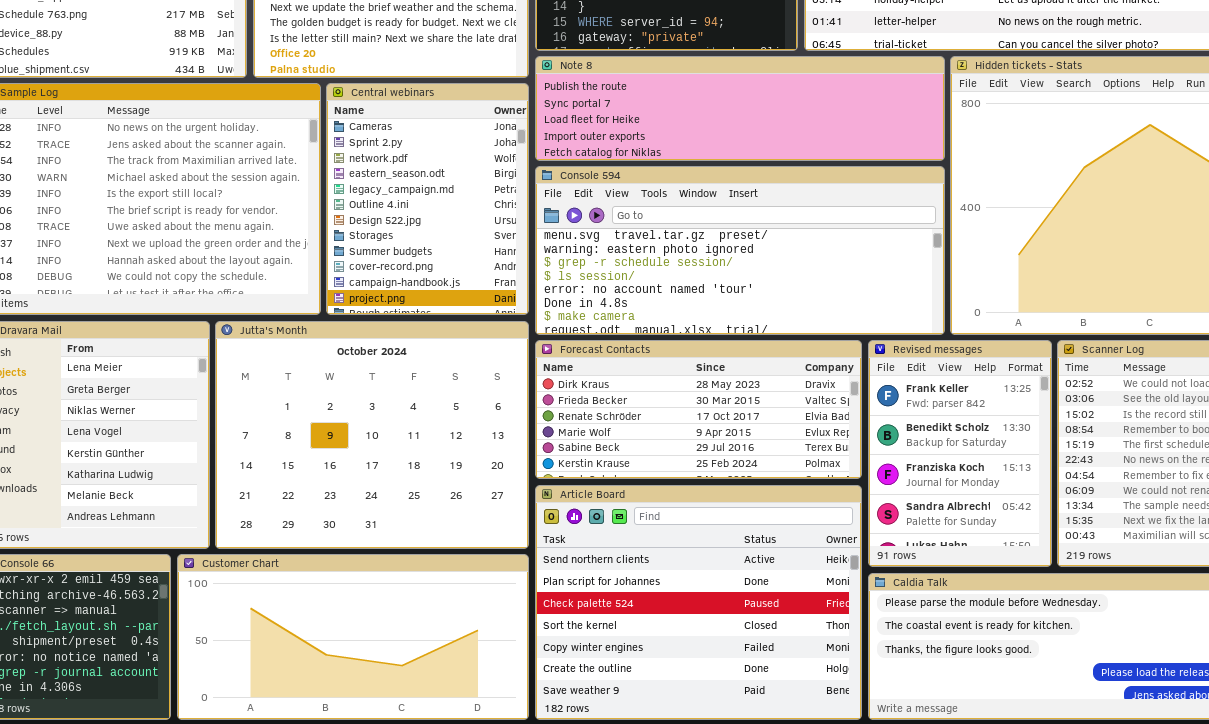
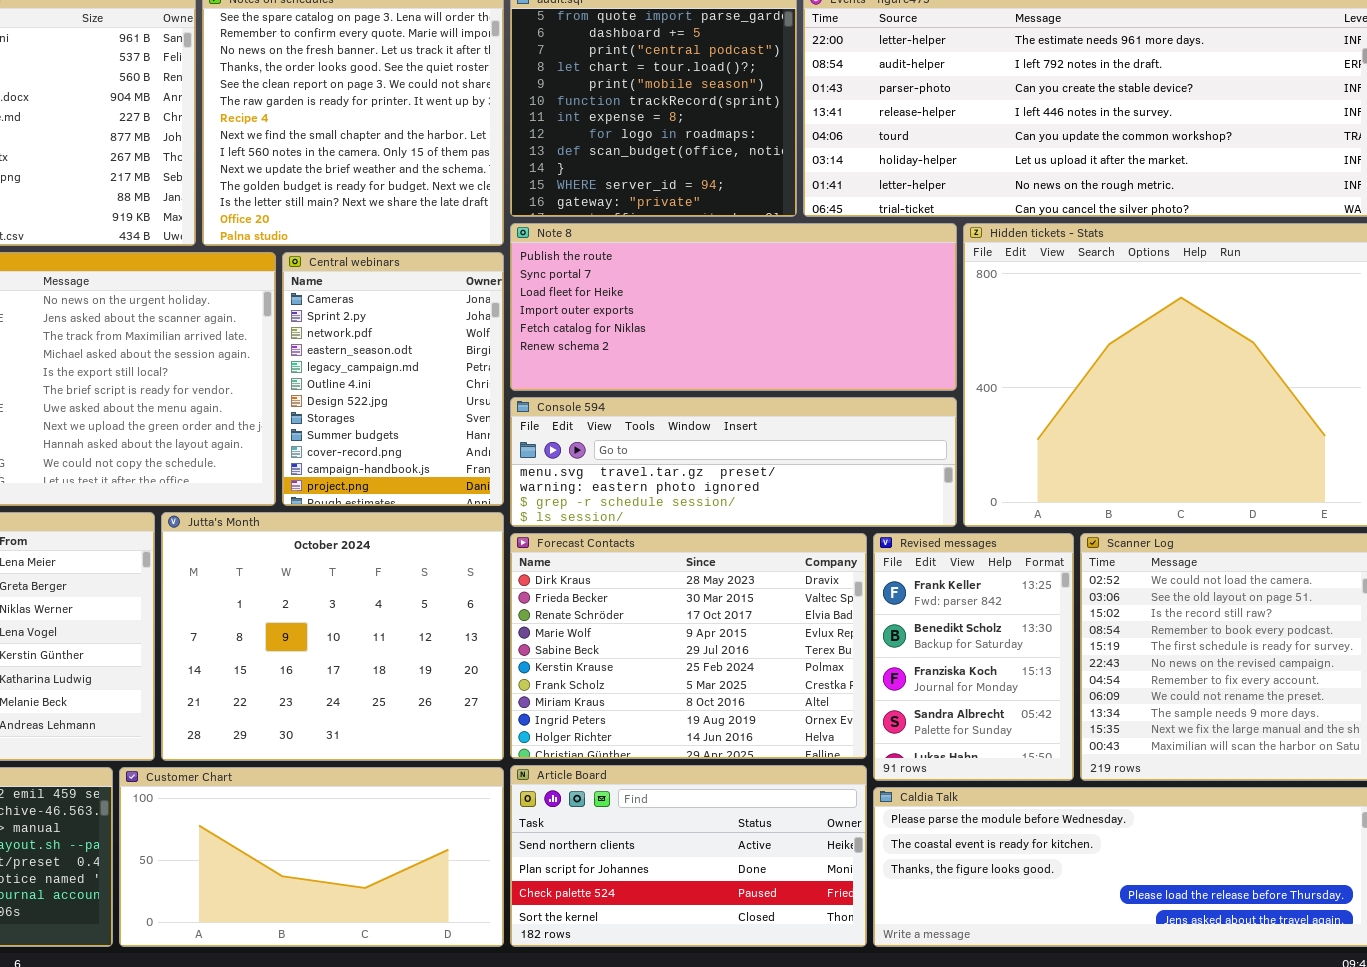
Note 8: [535,56,945,161] -> [510,223,957,391], resized
Console 594: [535,166,945,335] -> [510,397,957,527], resized
Forecast Contacts: [535,340,862,479] -> [510,533,867,759], resized
Article Board: [535,485,862,720] -> [510,765,867,947], resized

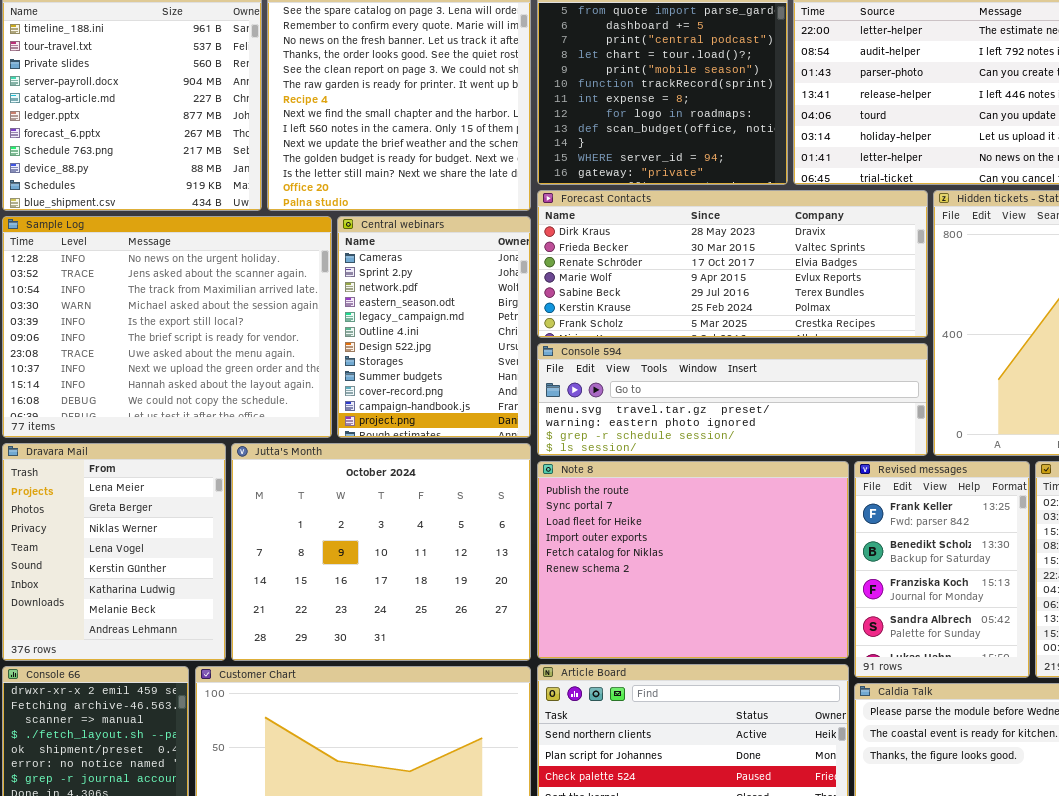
Note 8: [510,223,957,391] -> [537,461,849,659], moved, resized
Forecast Contacts: [510,533,867,759] -> [537,190,928,338], moved, resized

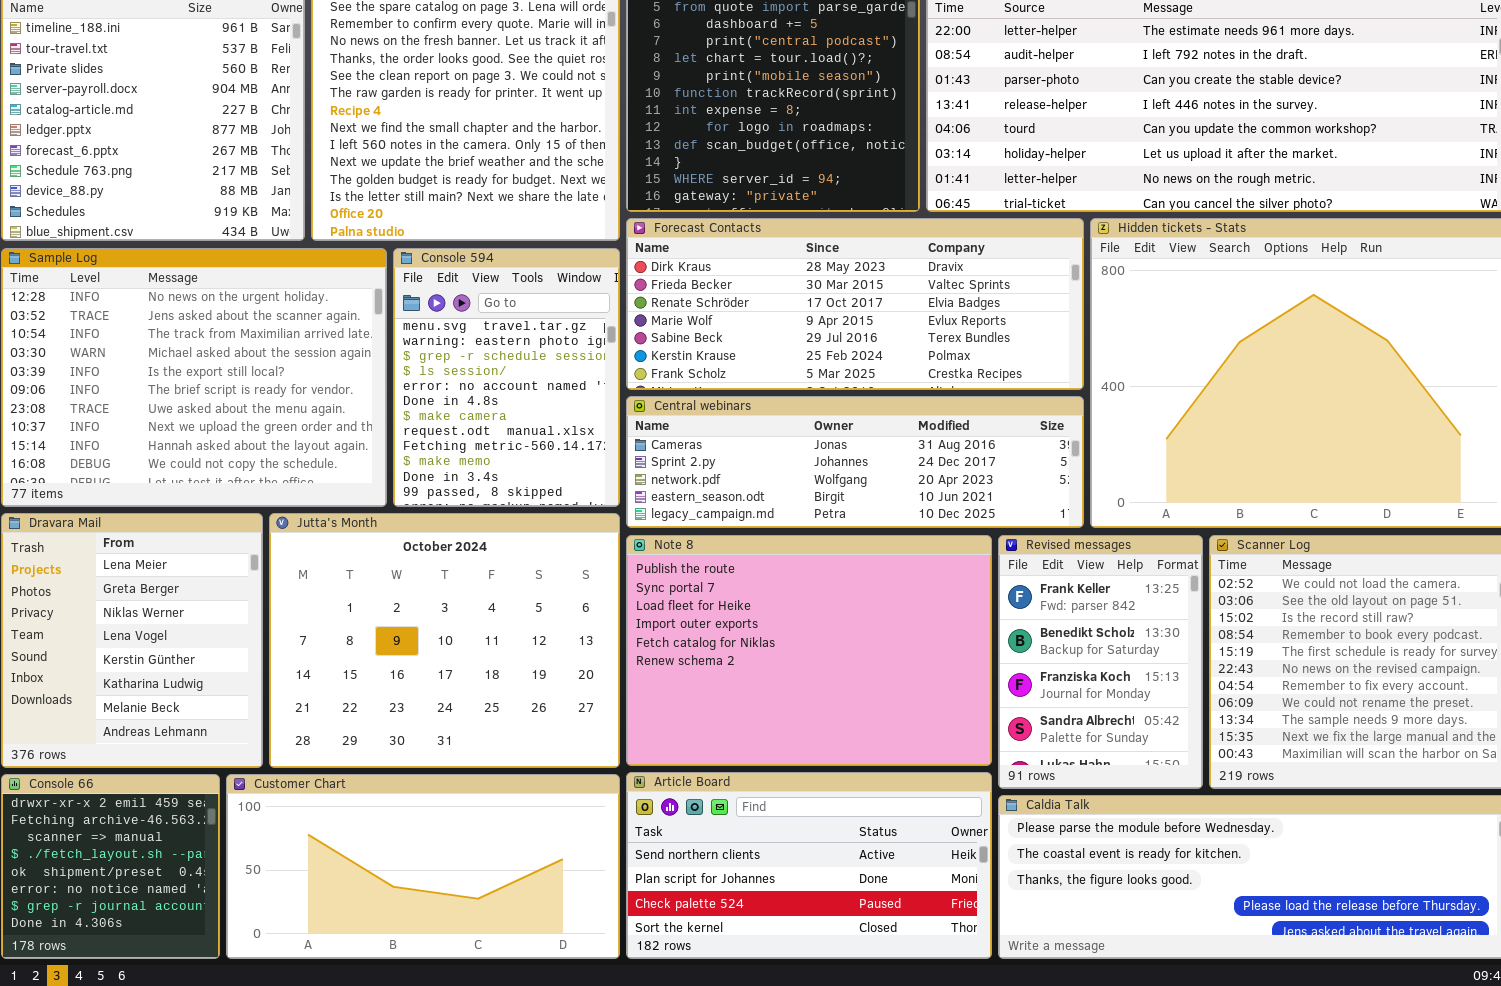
Central webinars: [337,216,531,438] -> [626,396,1084,528], moved, resized
Console 594: [537,343,928,456] -> [393,248,620,507], moved, resized

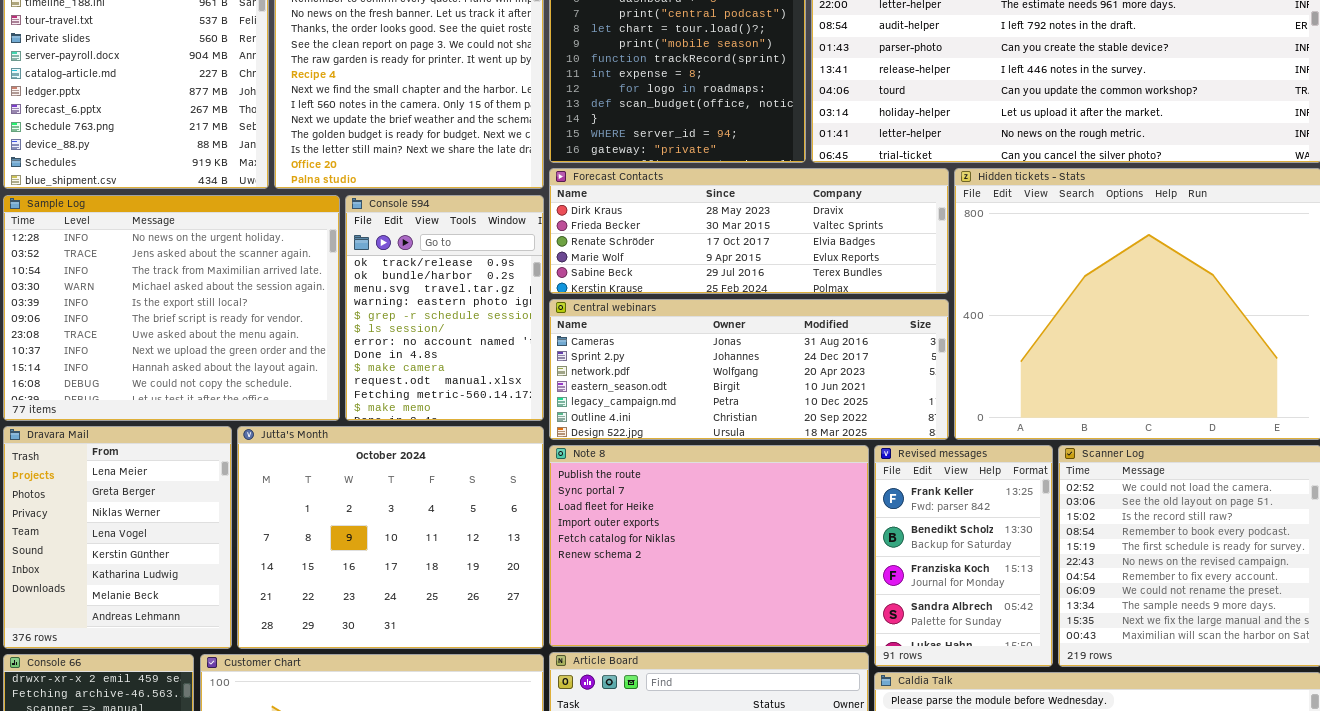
Forecast Contacts: [626,218,1084,390] -> [549,168,949,294], resized
Console 594: [393,248,620,507] -> [345,195,544,421], scrolled up 2 rows
Central webinars: [626,396,1084,528] -> [549,299,949,440], resized

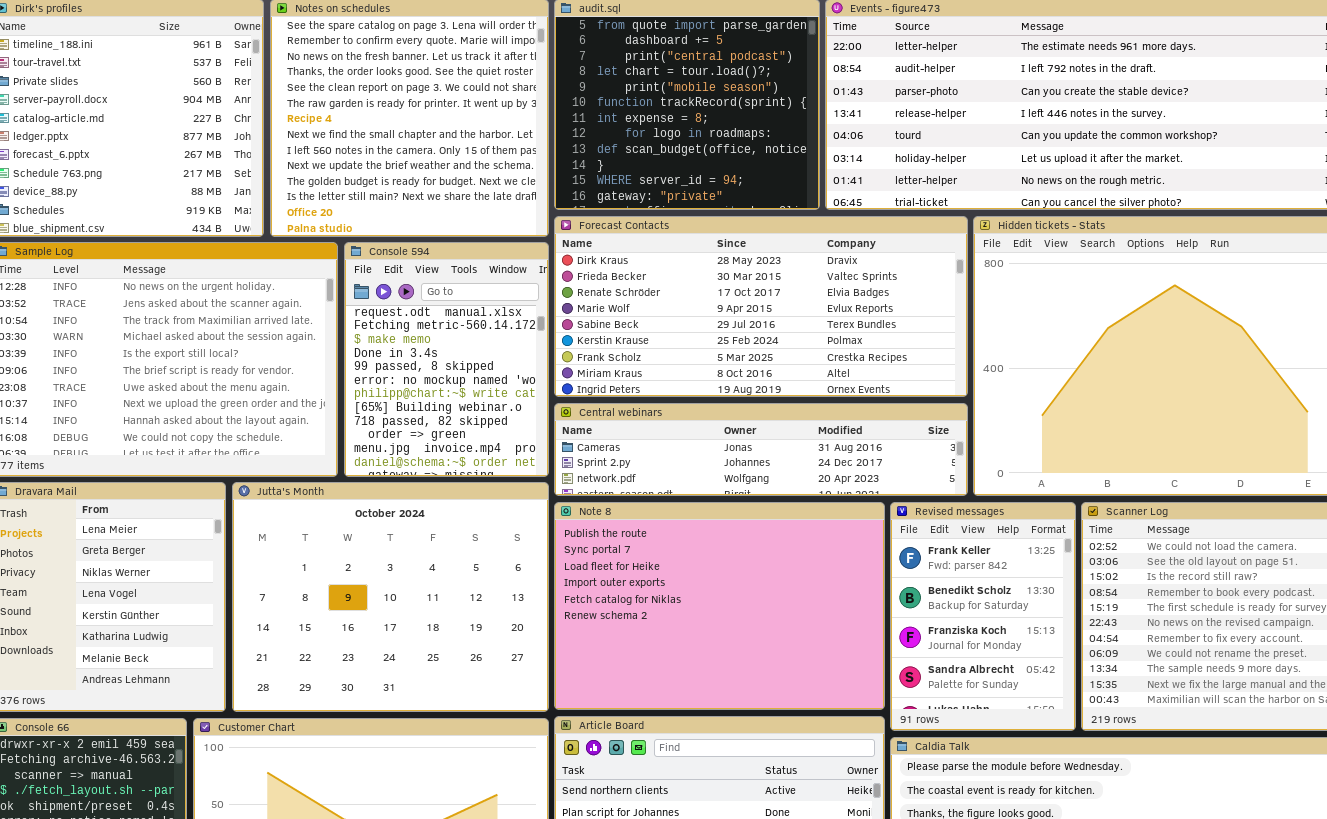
Forecast Contacts: [549,168,949,294] -> [554,216,968,397], resized
Console 594: [345,195,544,421] -> [344,242,549,477], scrolled down 9 rows
Central webinars: [549,299,949,440] -> [554,403,968,496], resized

